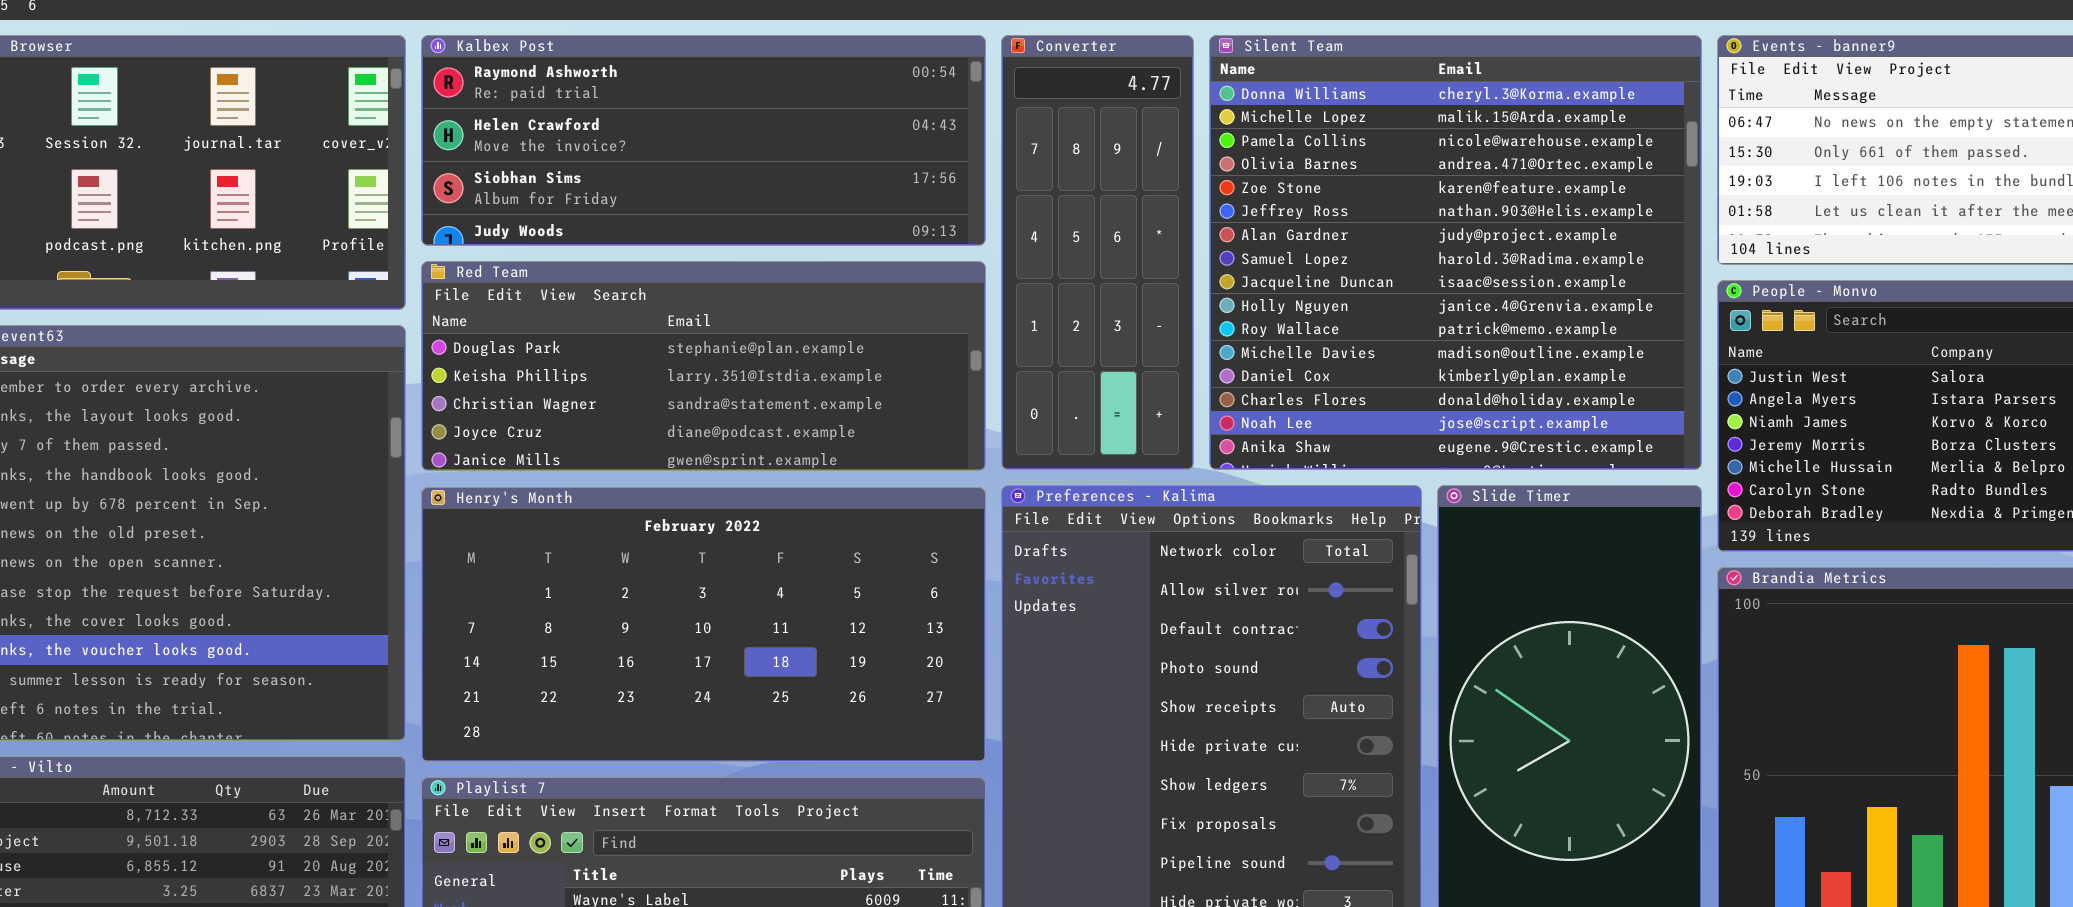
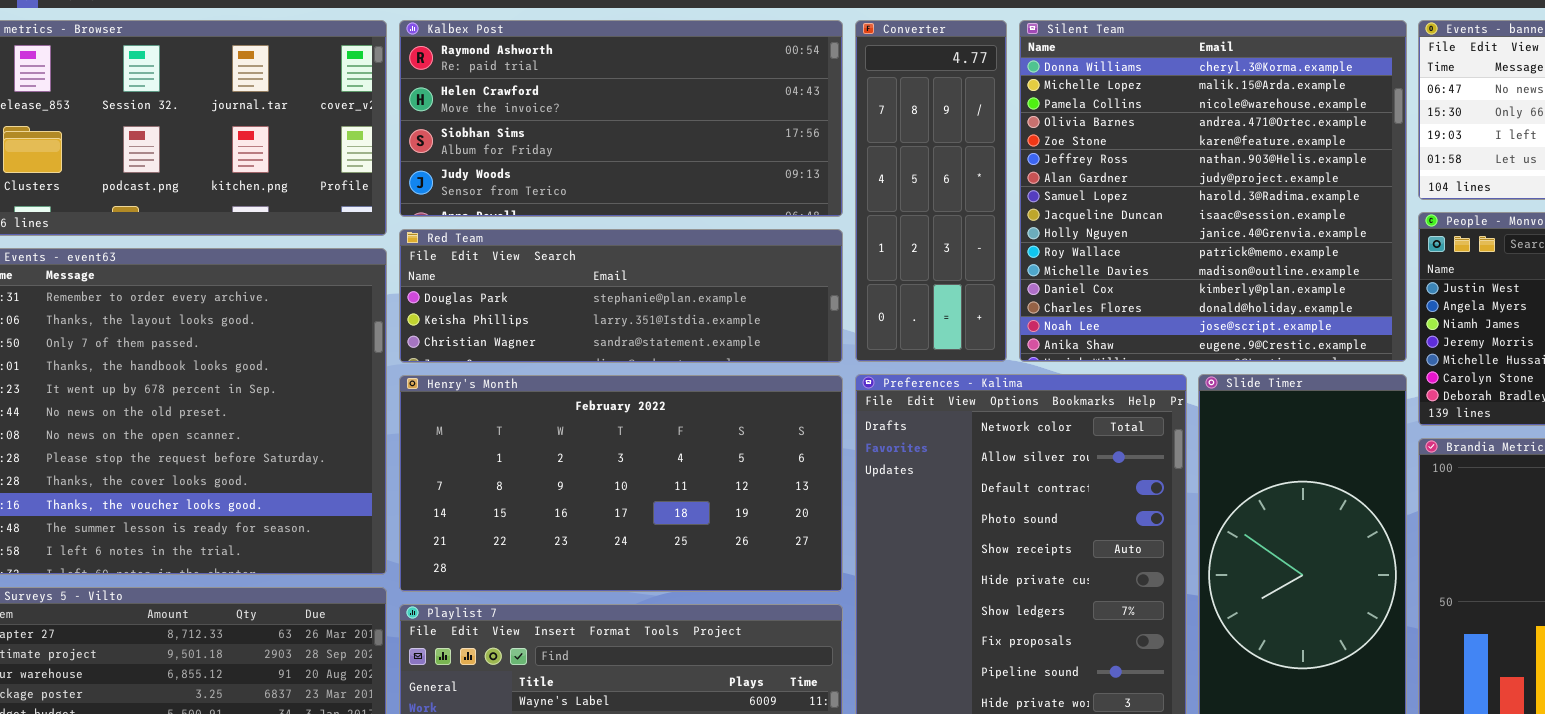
Kalbex Post: [421,35,986,246] -> [399,20,843,217], resized
Red Team: [421,261,986,471] -> [399,229,843,363], resized

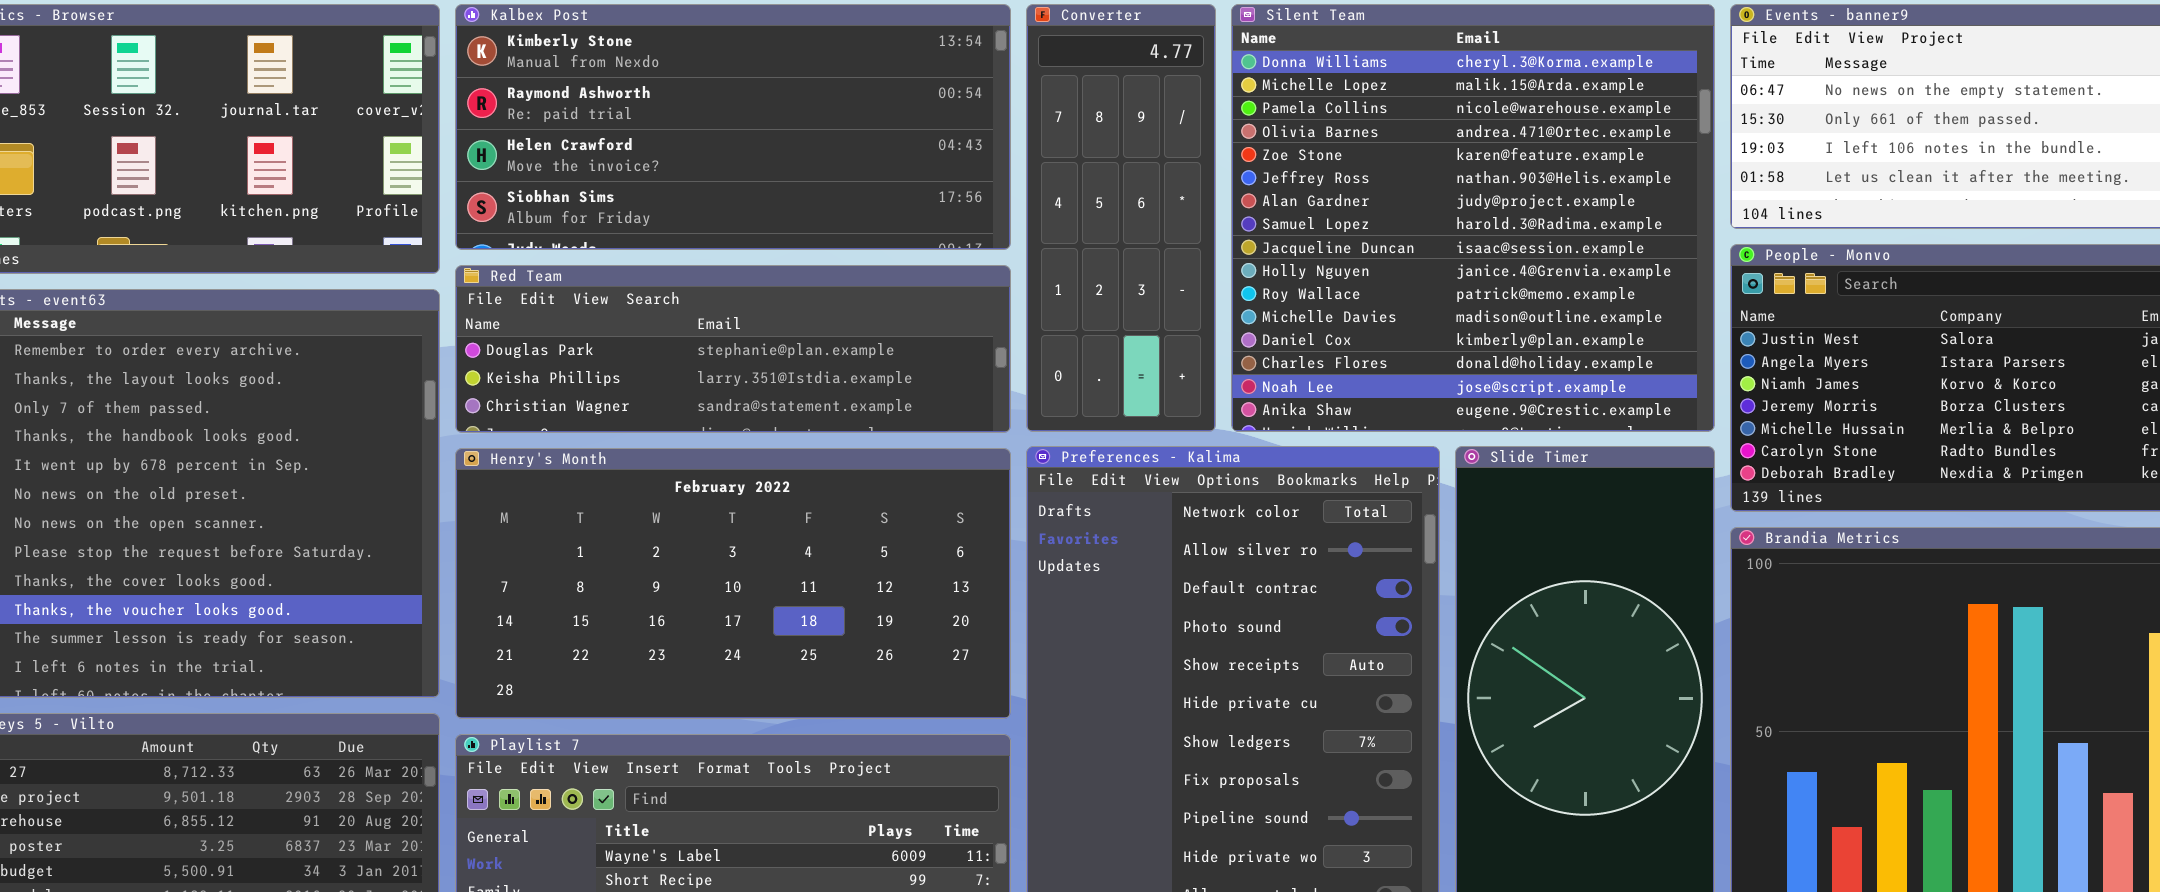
Kalbex Post: [399,20,843,217] -> [455,4,1011,250], scrolled up 1 row

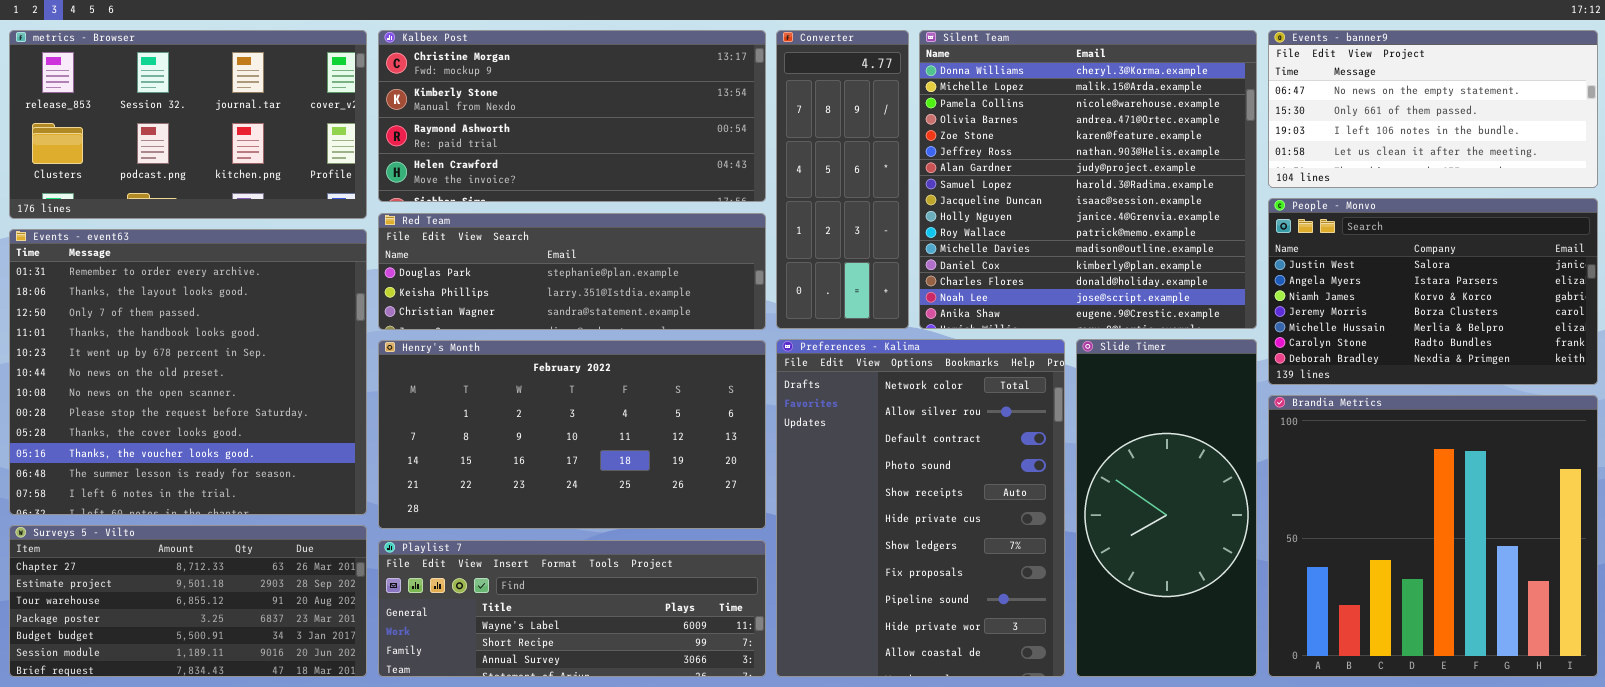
Kalbex Post: [455,4,1011,250] -> [378,30,766,202], scrolled up 1 row

